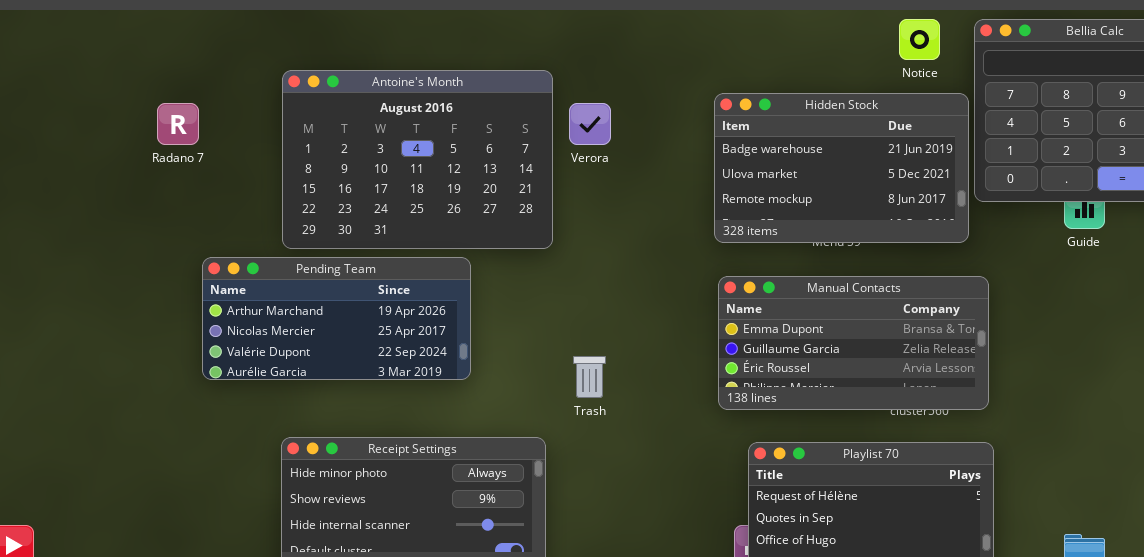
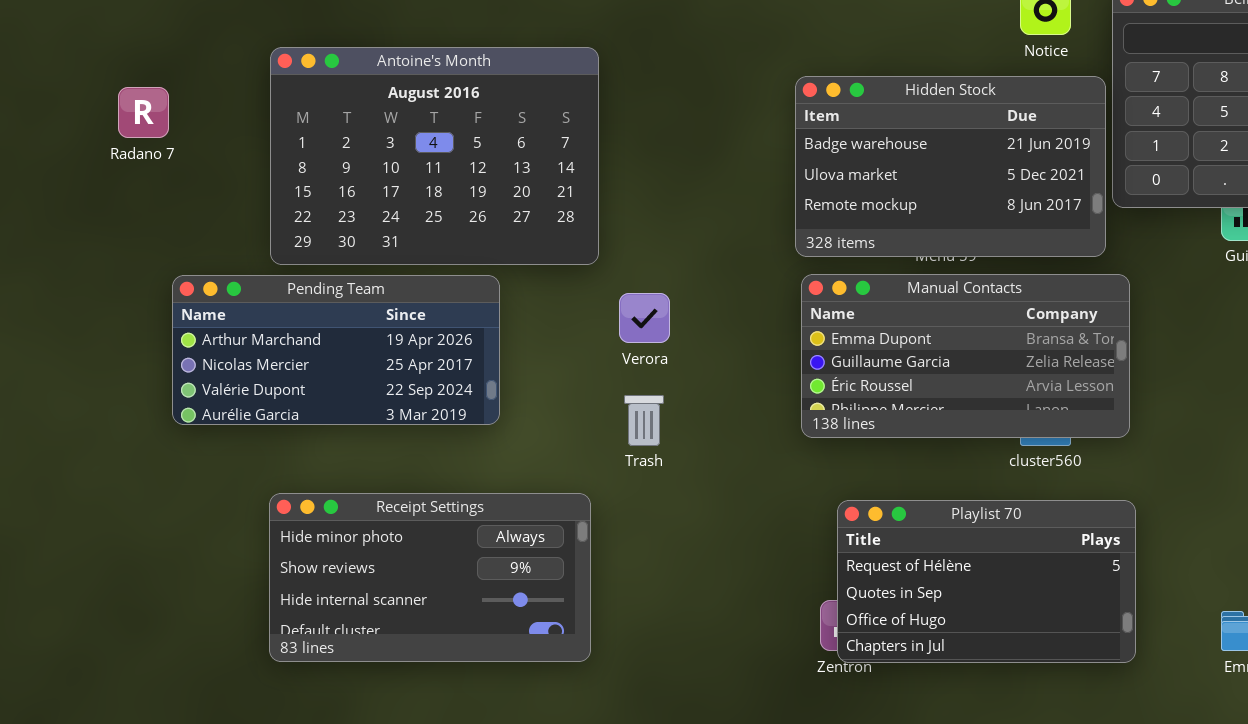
Verora: [569,103,611,145] -> [619,293,670,343], moved
Manual Contacts: [718,276,989,410] -> [801,274,1130,438], moved

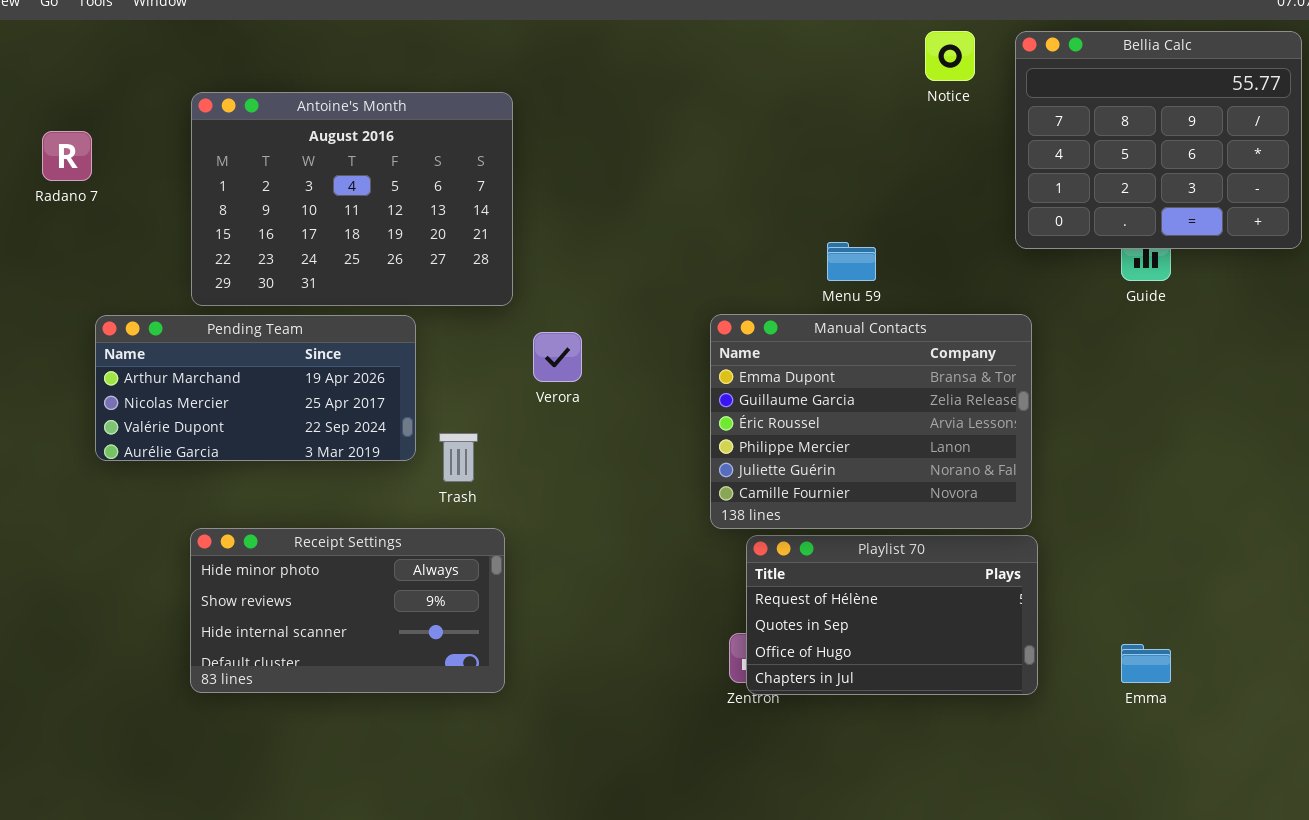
Hidden Stock: [795,76,1106,257] -> none, closed
Manual Contacts: [801,274,1130,438] -> [710,314,1032,529], resized
Trash: [624,395,664,446] -> [439,433,478,482], moved

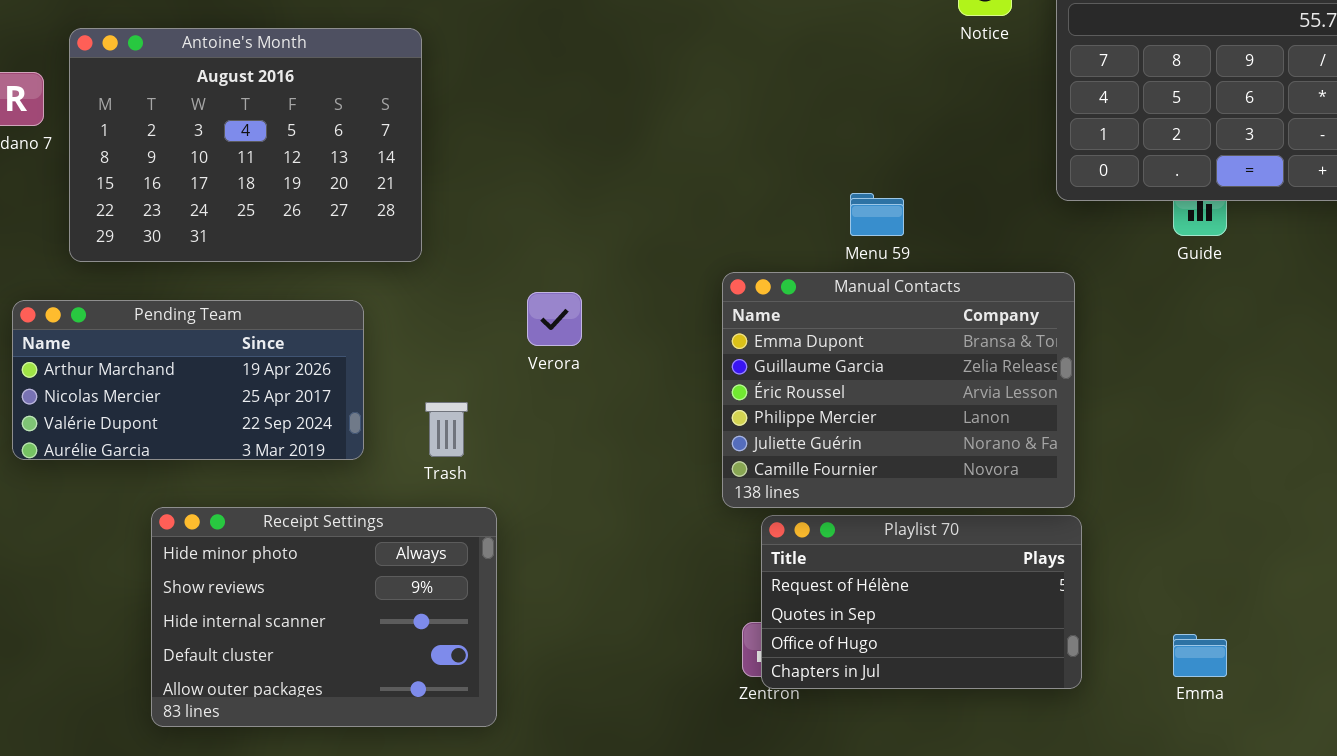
Antoine's Month: [191,92,513,306] -> [69,28,422,262], moved
Pending Team: [95,315,416,461] -> [12,300,364,460], moved
Receipt Settings: [190,528,505,693] -> [151,507,497,727], resized

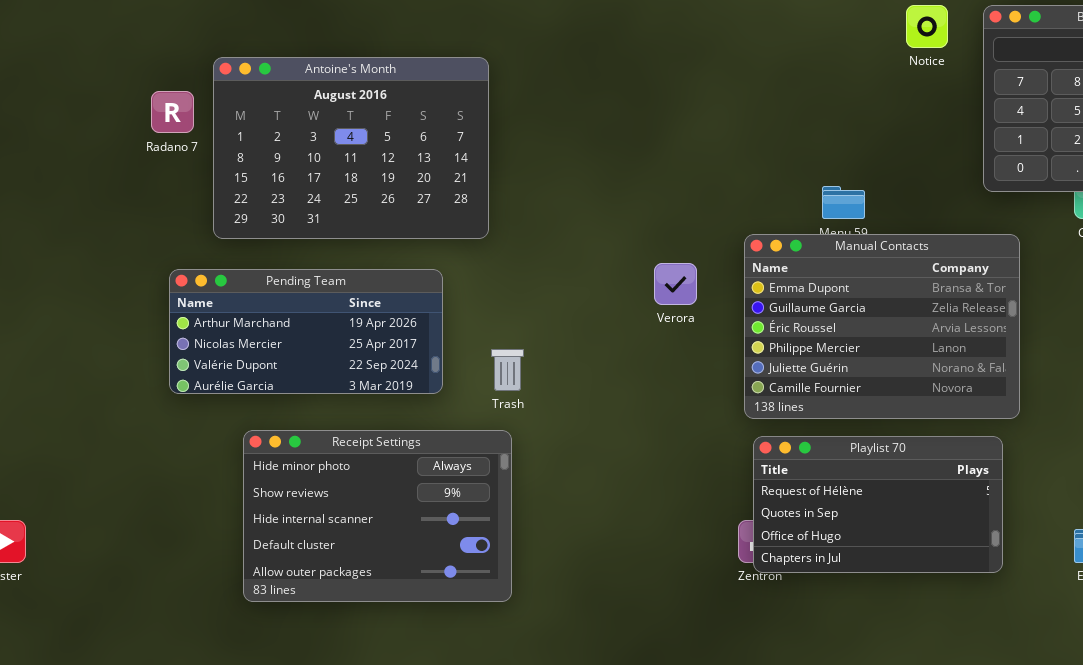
Manual Contacts: [722,272,1075,508] -> [744,234,1020,419], moved
Verora: [527,292,582,346] -> [654,263,697,305], moved
Receipt Settings: [151,507,497,727] -> [243,430,512,602], moved

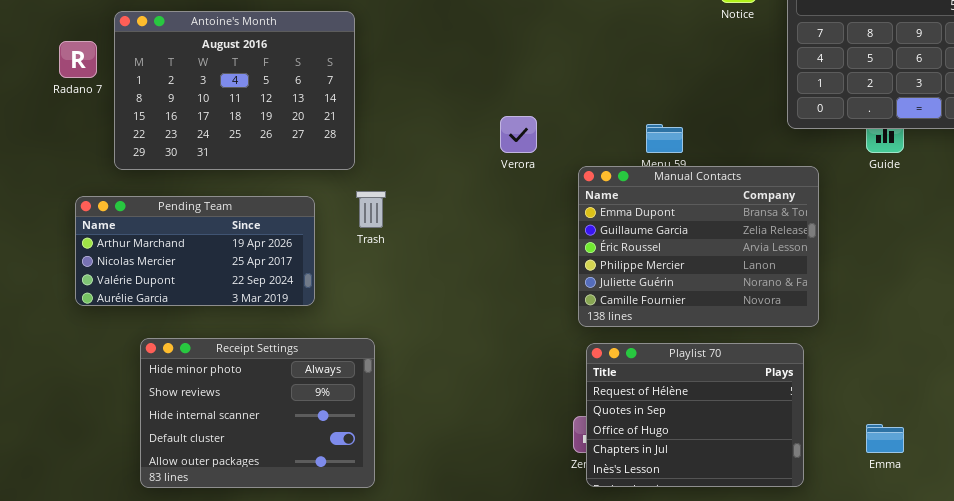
Verora: [654,263,697,305] -> [500,116,537,153], moved
Trash: [491,349,524,391] -> [356,191,386,228], moved
Playlist 70: [753,436,1003,573] -> [586,343,804,487], resized

